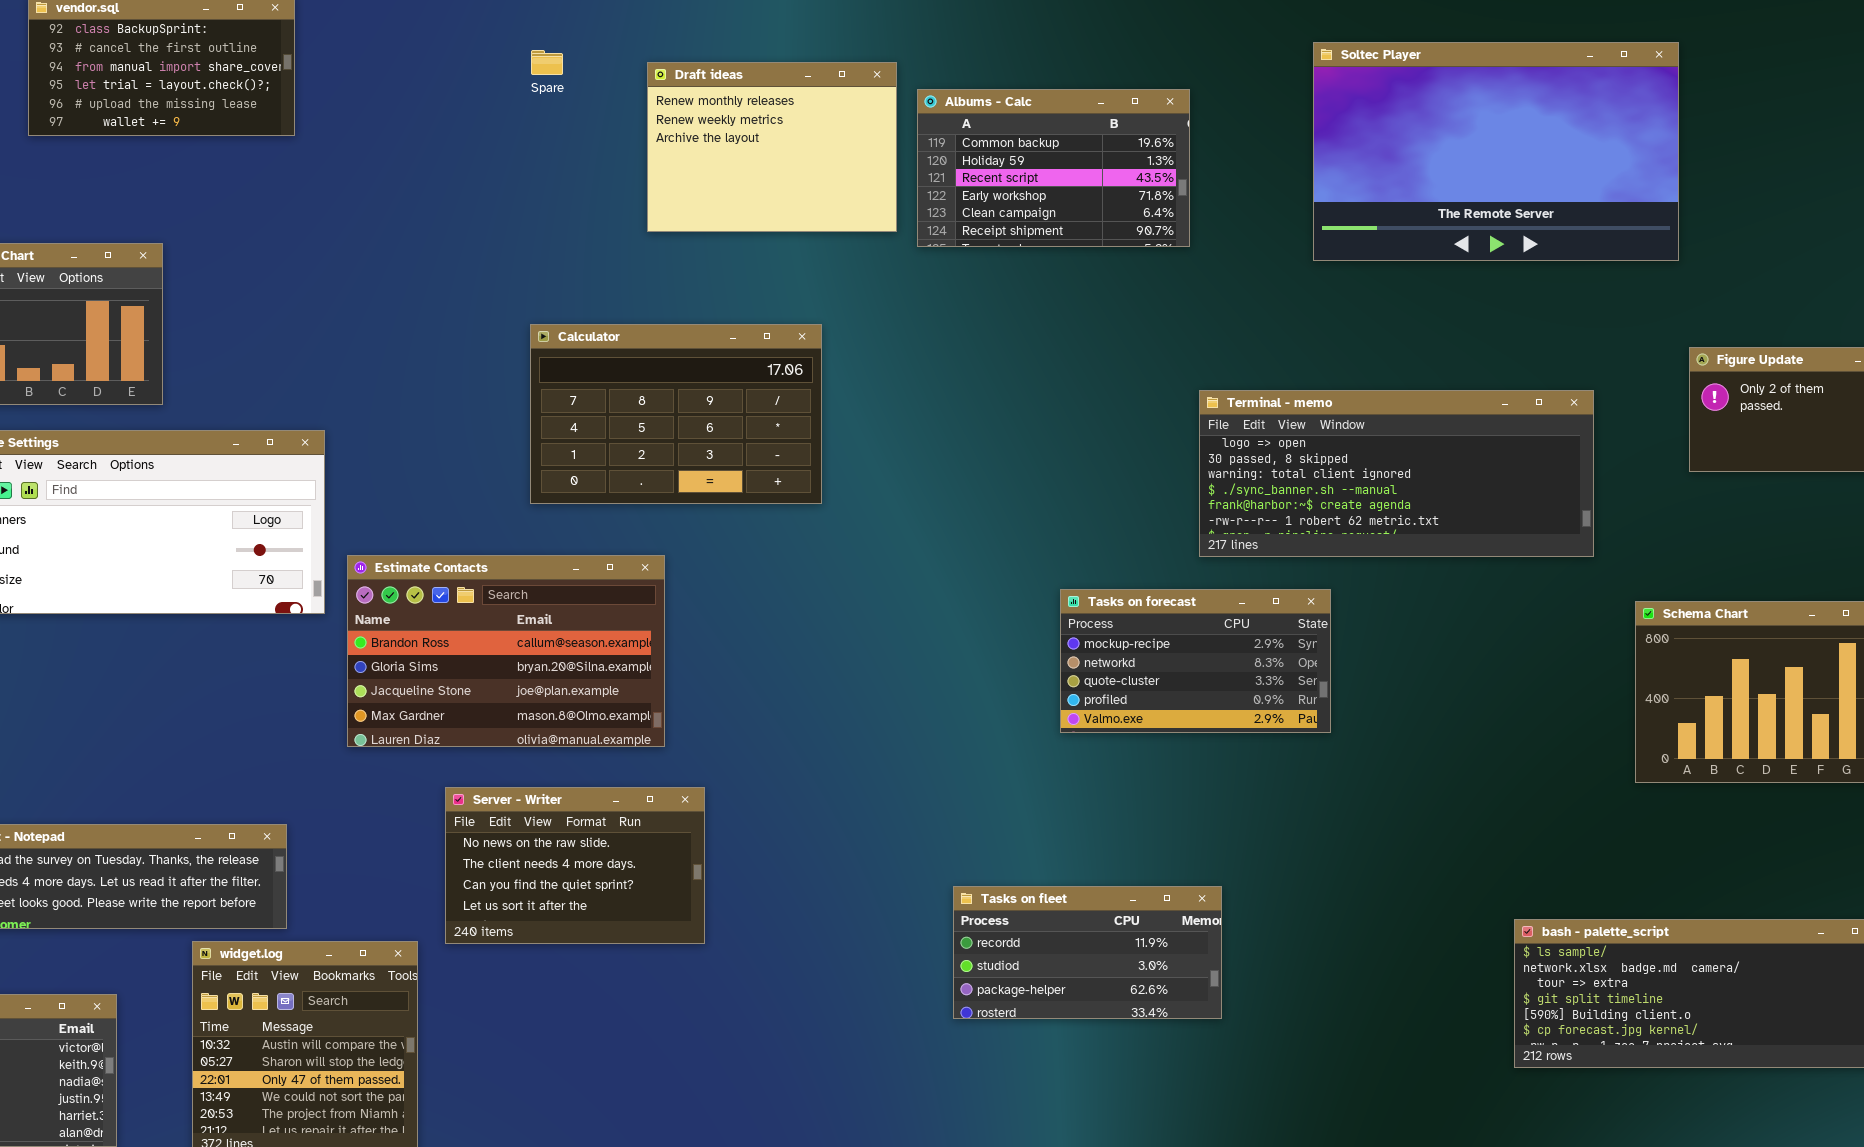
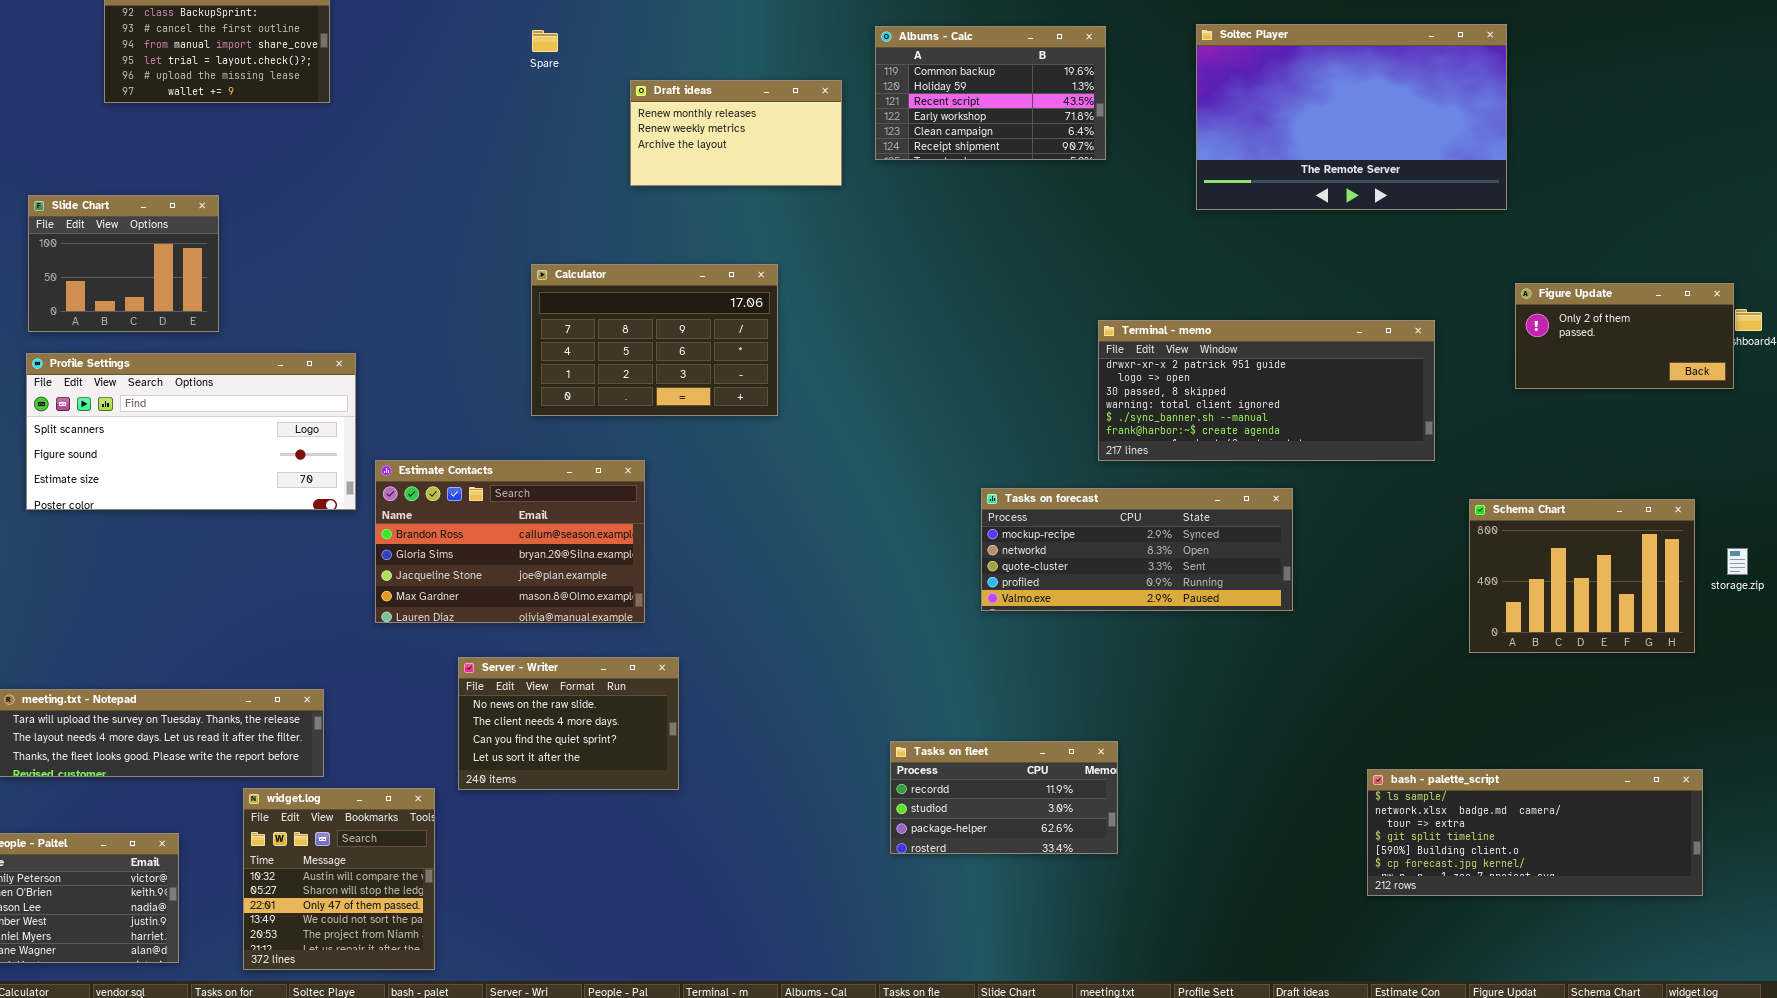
Draft ideas: [647,62,897,232] -> [630,80,842,186], resized
Albums - Calc: [917,89,1190,247] -> [875,26,1106,160], moved
Terminal - memo: [1199,390,1594,557] -> [1098,320,1435,461], scrolled up 1 row
Tasks on forecast: [1060,589,1331,733] -> [981,488,1293,611], resized

